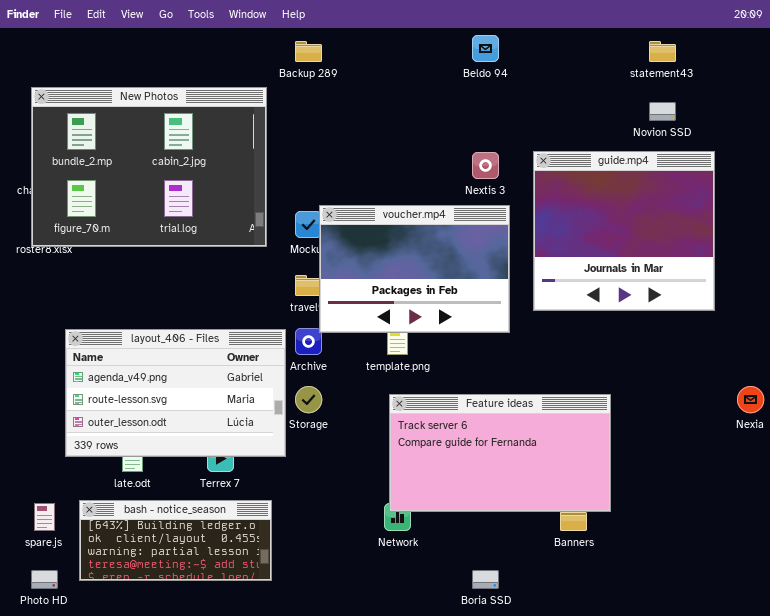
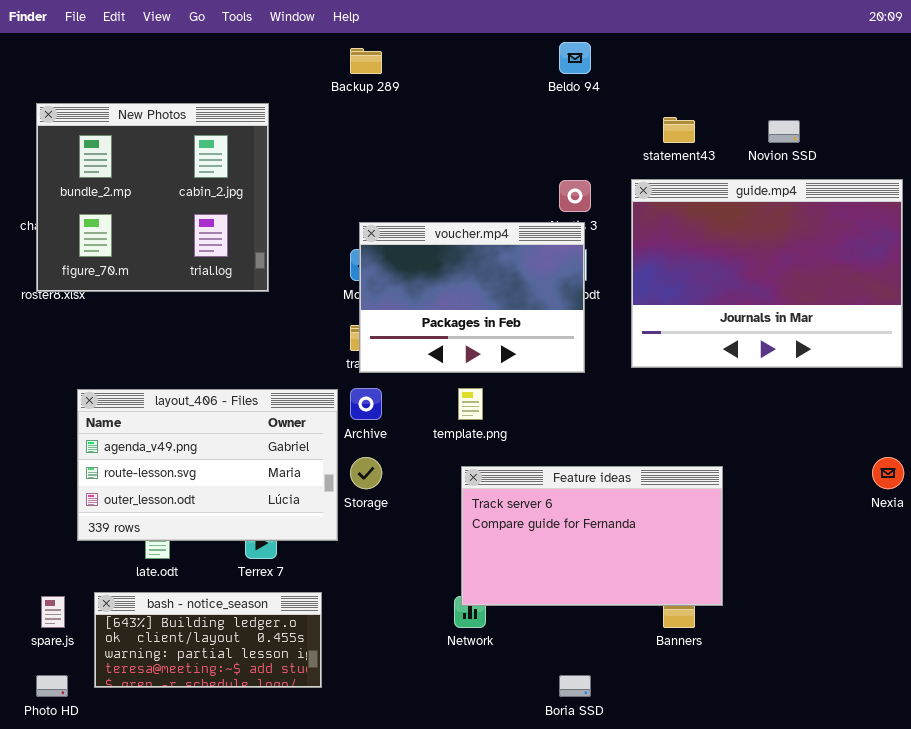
statement43: [649,41,676,62] -> [663,117,695,143], moved
New Photos: [31,87,267,247] -> [36,103,269,292], resized
guide.mp4: [533,151,715,311] -> [631,179,903,368], resized
voucher.mp4: [319,205,510,333] -> [359,222,585,373], moved

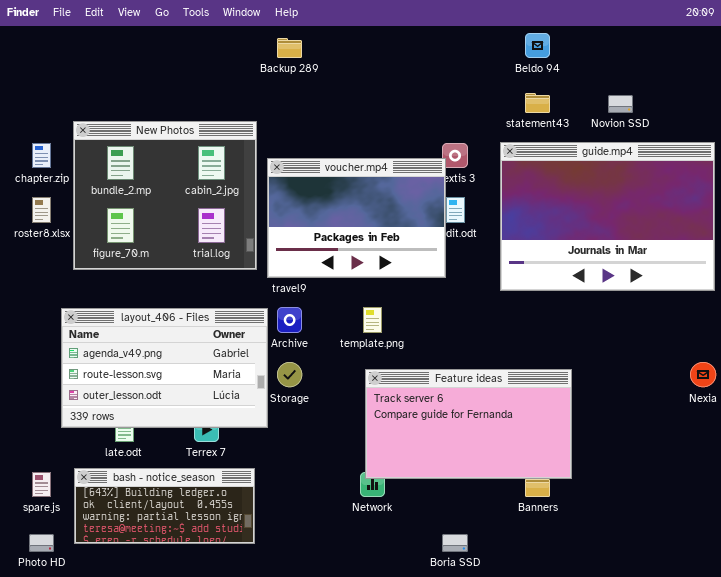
Beldo 94: [559,42,591,74] -> [525,33,550,58], moved
New Photos: [36,103,269,292] -> [73,121,257,270], moved
voucher.mp4: [359,222,585,373] -> [267,158,446,278], moved

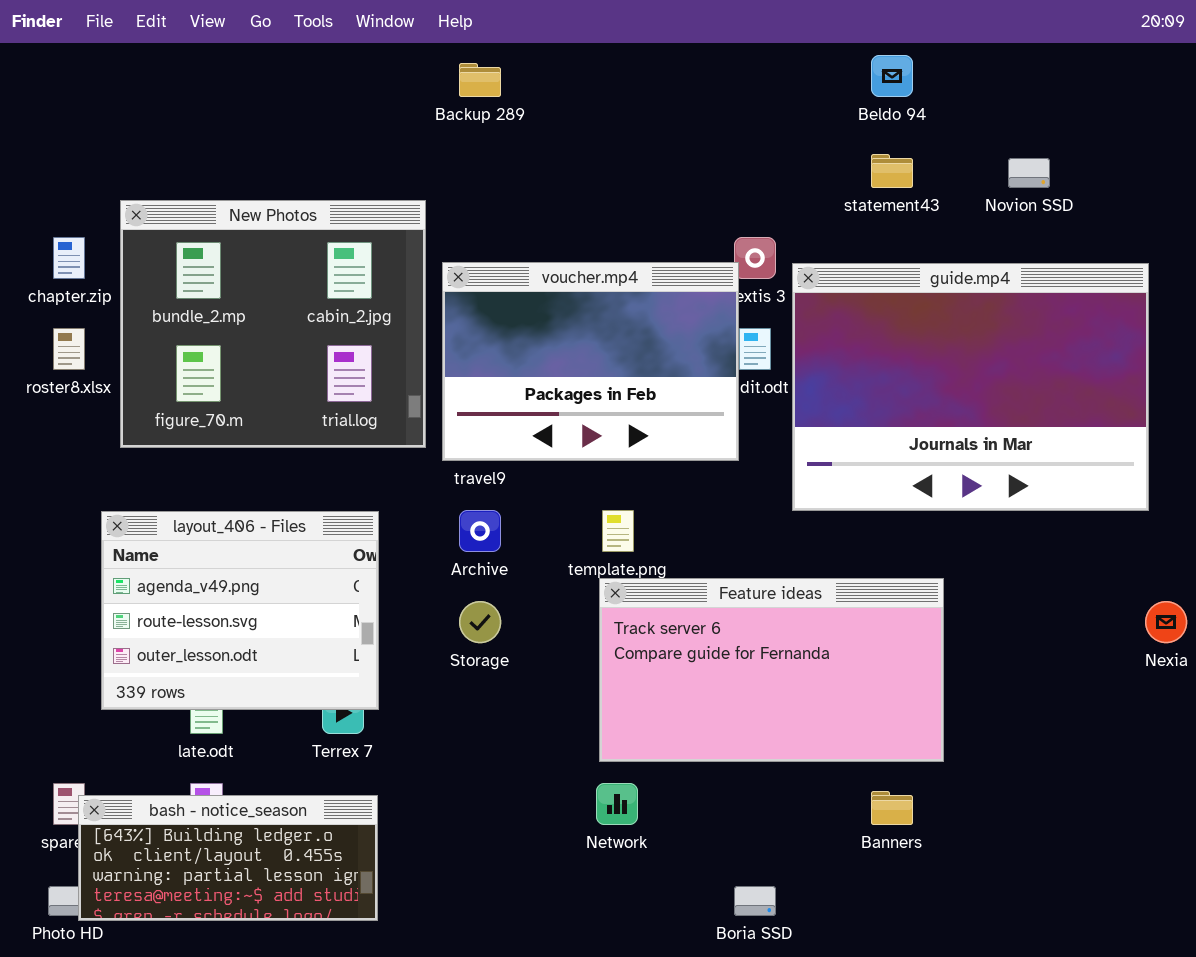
guide.mp4: [500,142,715,291] -> [792,263,1149,511], moved
layout_406 - Files: [61,308,268,428] -> [101,511,379,710], resized
Feature ideas: [365,369,572,479] -> [599,578,944,762], moved
bash - notice_season: [74,468,255,544] -> [78,795,378,921], moved

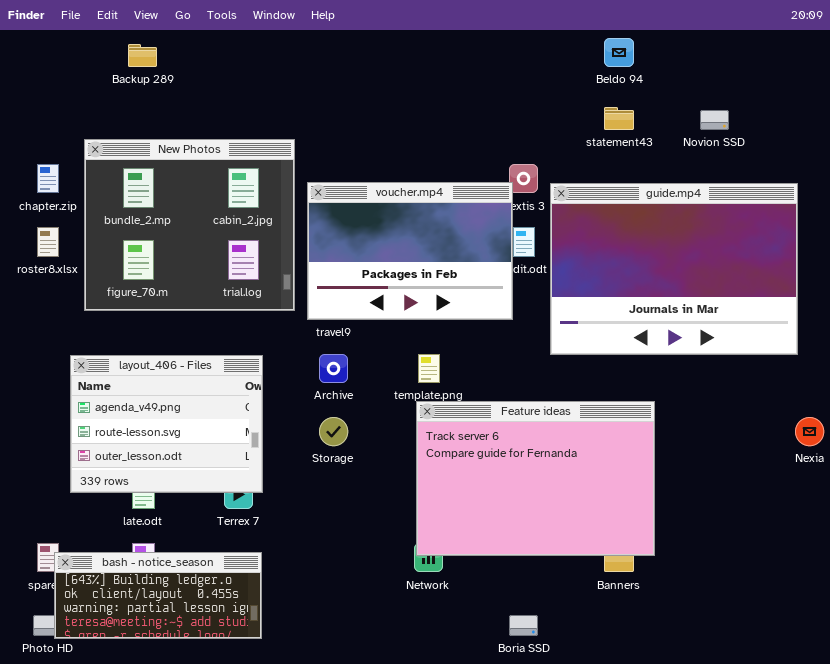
Backup 289: [459,63,501,97] -> [128,44,157,67], moved
Feature ideas: [599,578,944,762] -> [416,401,655,556], resized

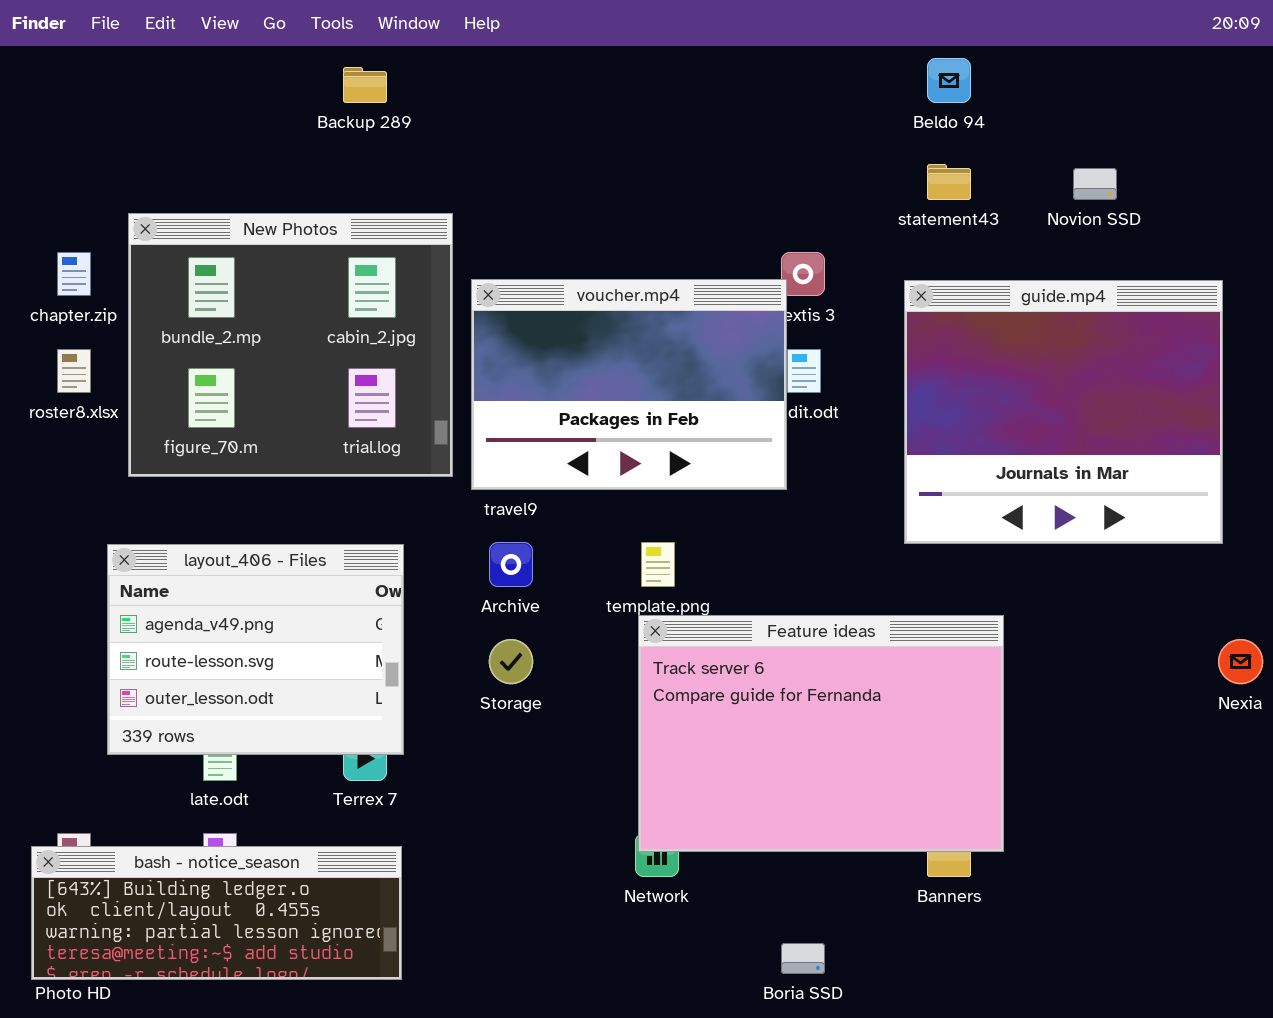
Backup 289: [128,44,157,67] -> [343,67,387,103], moved
guide.mp4: [550,183,798,355] -> [904,280,1223,544], resized
bash - notice_season: [54,552,262,639] -> [31,846,402,980], resized

